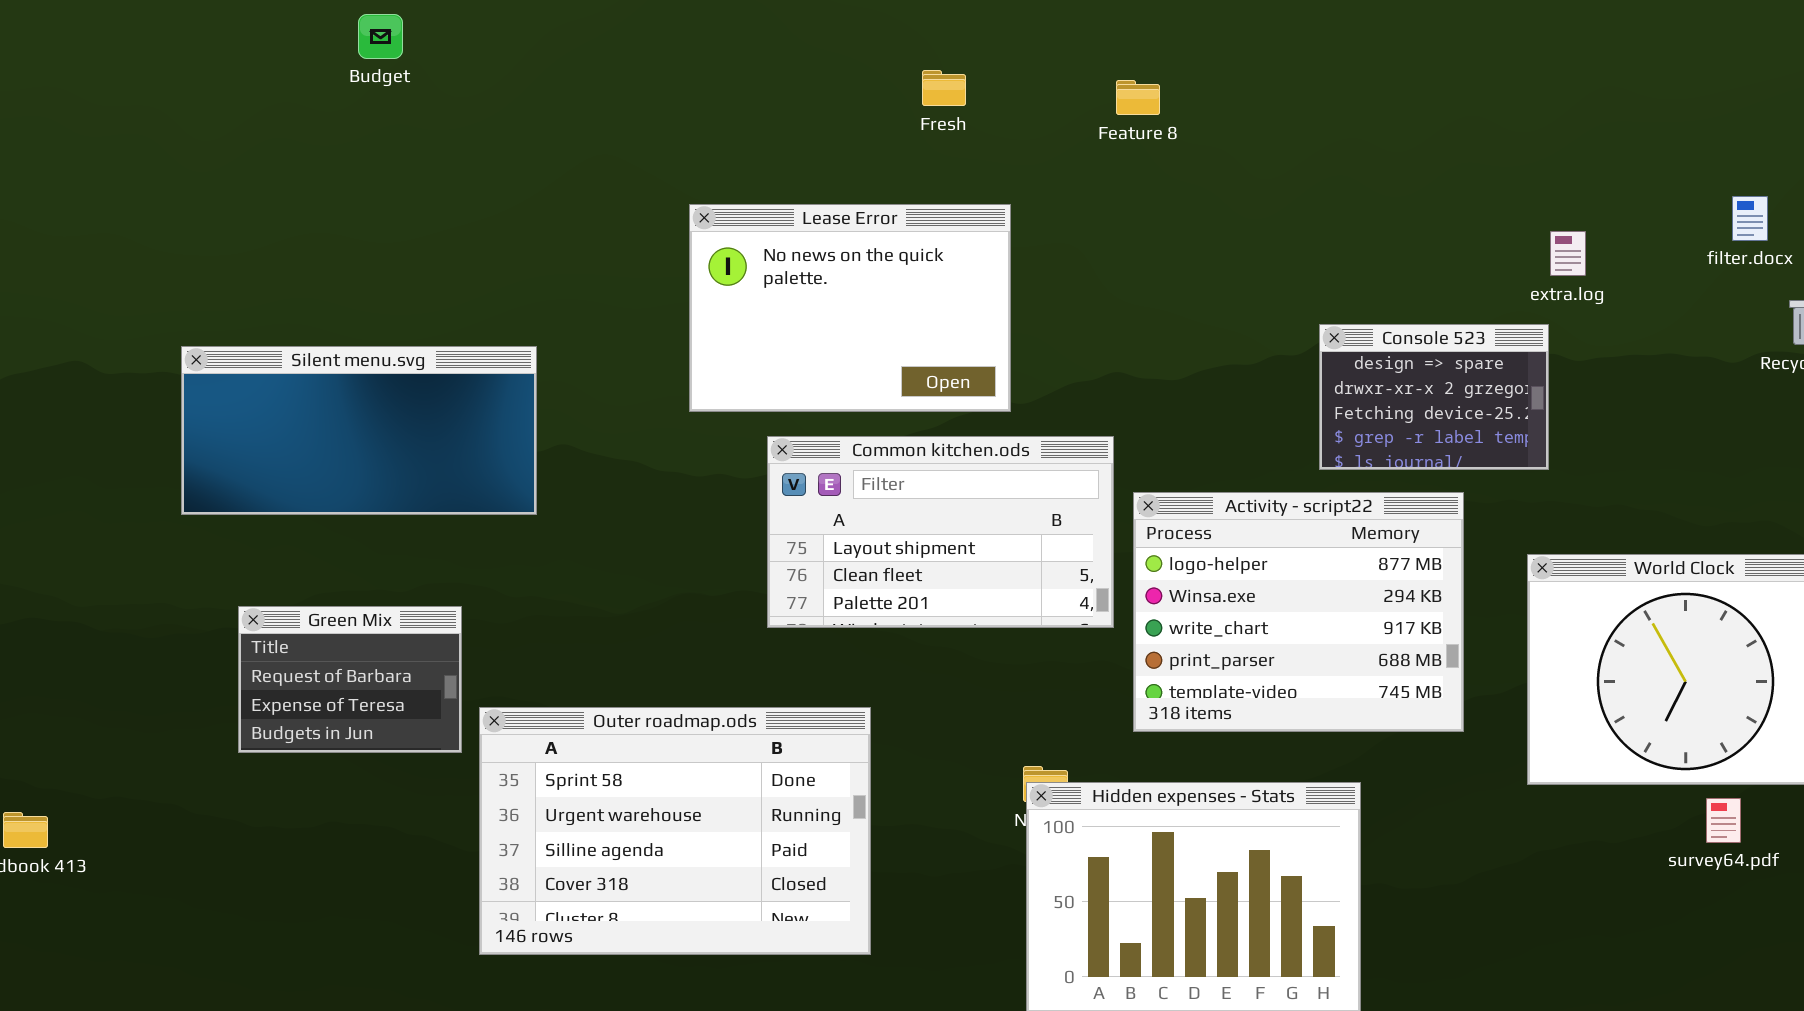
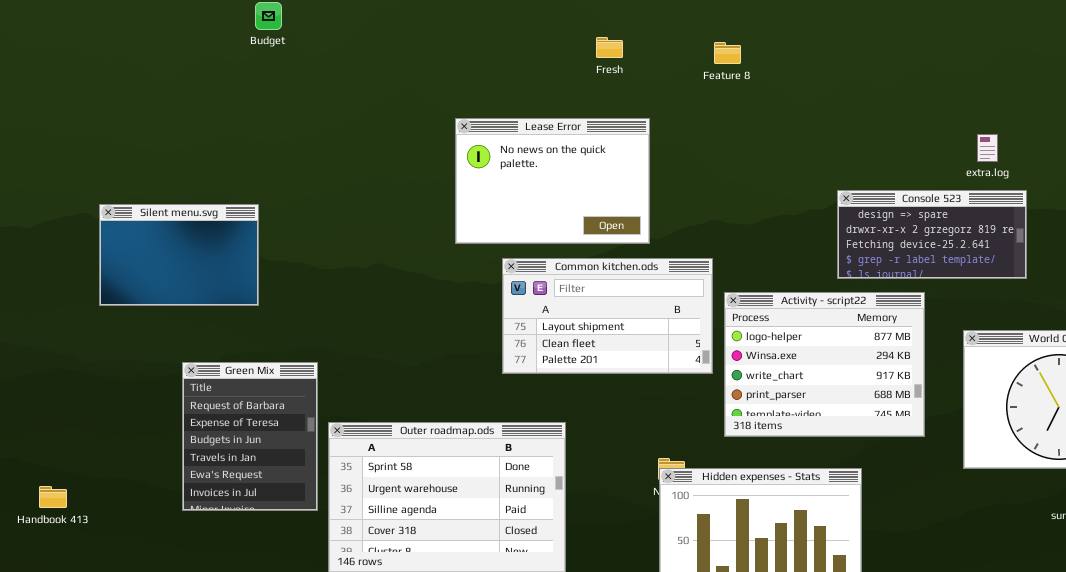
Console 523: [1319,324,1549,470] -> [837,190,1027,279], resized
Silent menu.svg: [181,346,537,515] -> [99,204,259,306], moved, resized
Green Mix: [238,606,462,753] -> [182,362,318,511], resized

